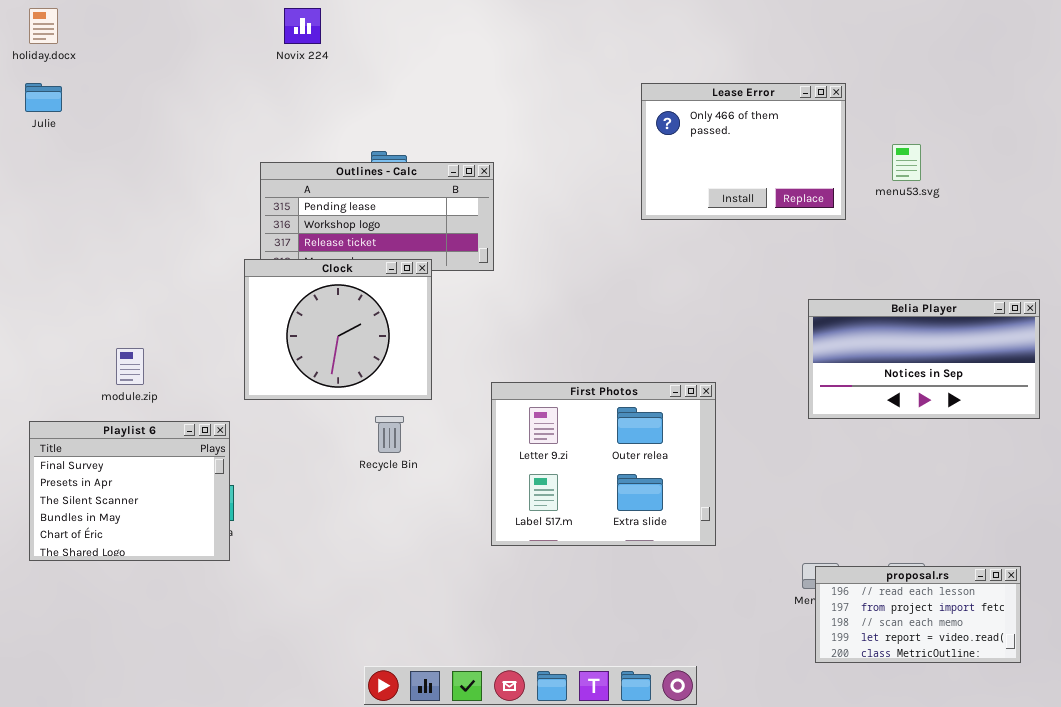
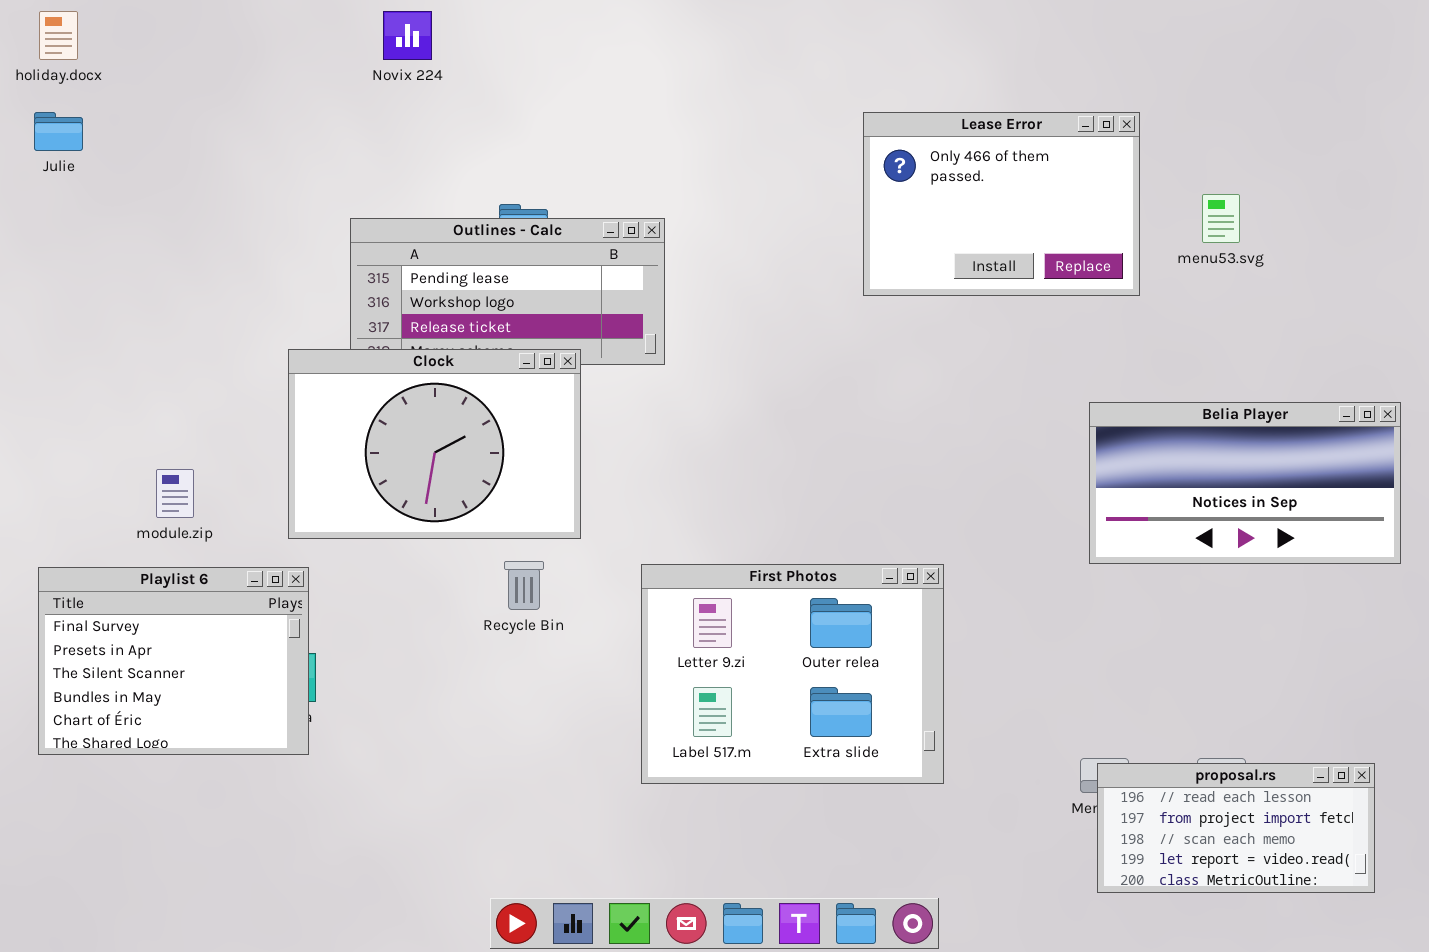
Clock: [244,259,432,400] -> [288,349,581,539], resized
First Photos: [491,382,716,546] -> [641,564,944,784], moved

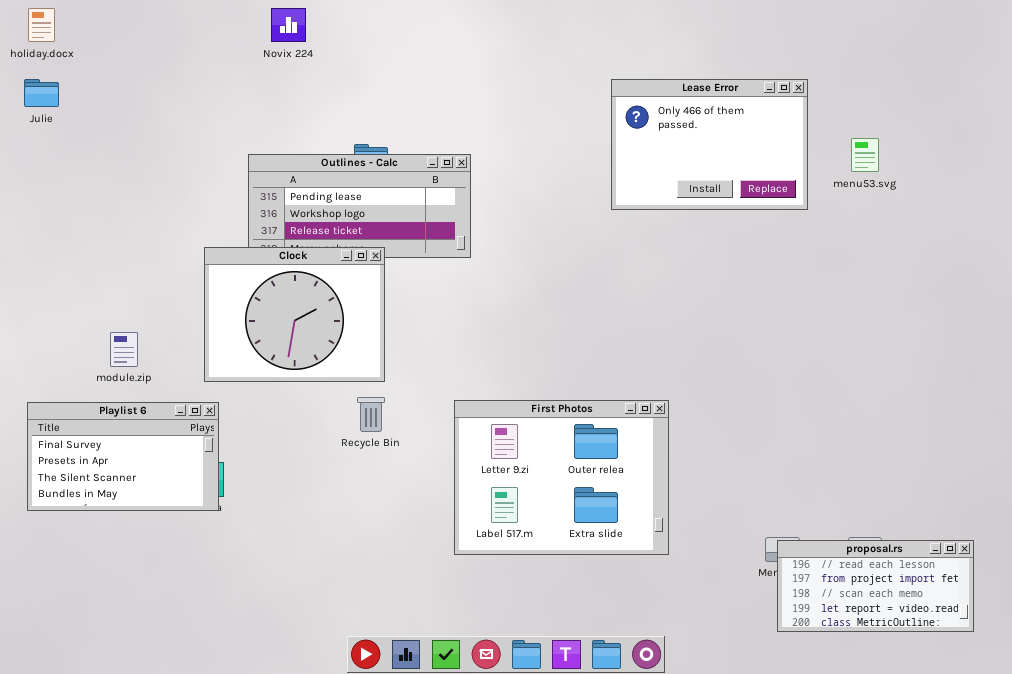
Clock: [288,349,581,539] -> [204,247,385,382], resized
Belia Player: [1089,402,1401,564] -> none, closed
Playlist 6: [38,567,309,755] -> [27,402,219,511], resized

